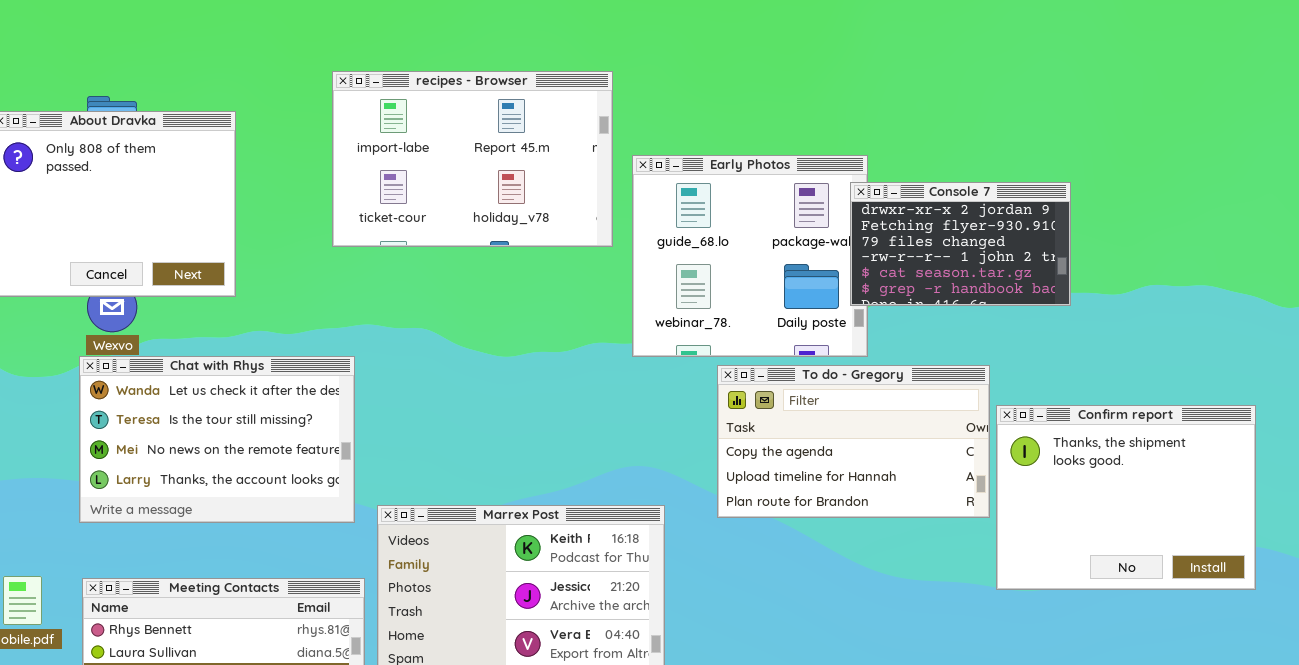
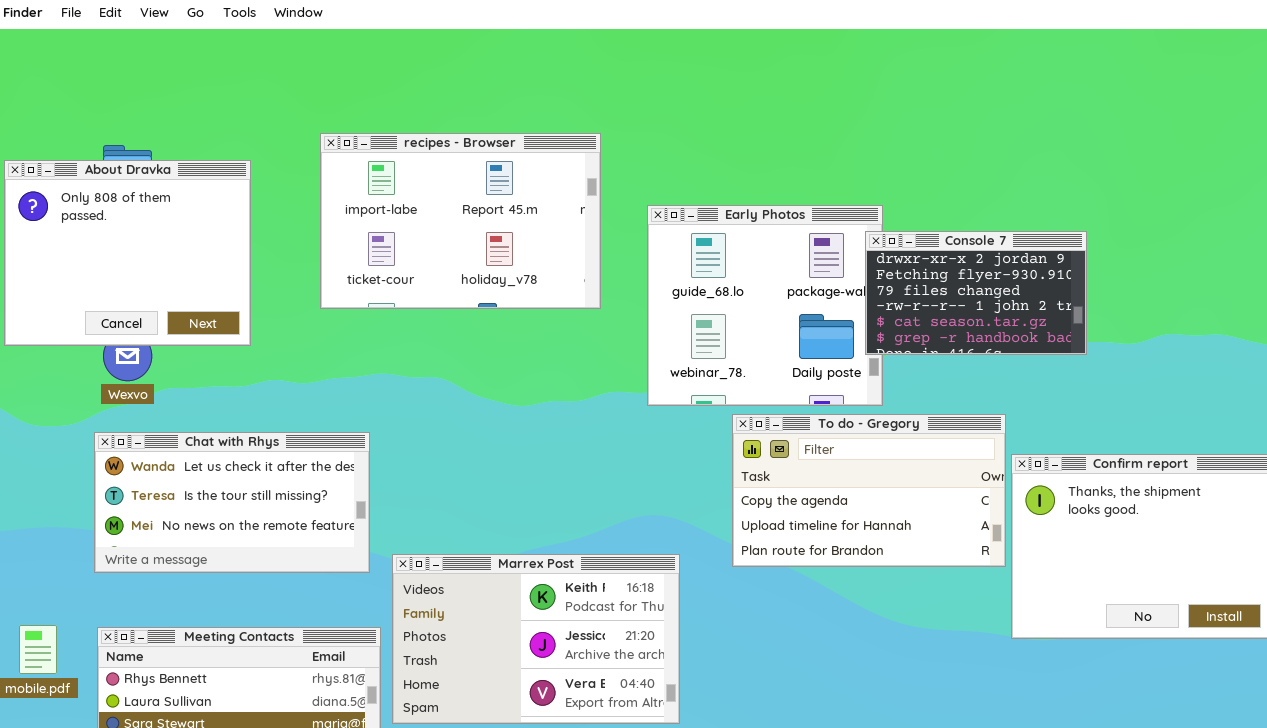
recipes - Browser: [332,71,613,247] -> [320,133,601,309], moved
Chat with Rhys: [79,356,355,523] -> [94,432,370,573], resized

